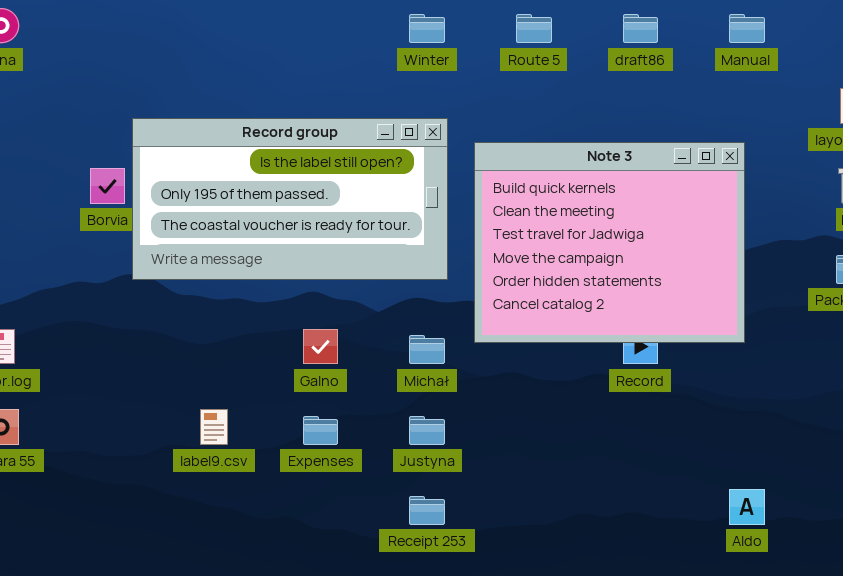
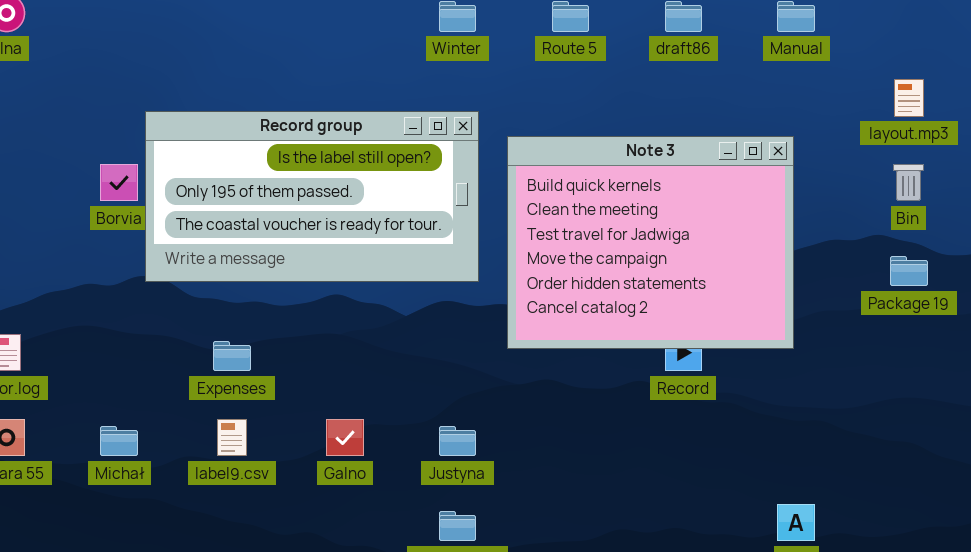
Galno: [303,329,338,364] -> [326,419,364,456], moved
Michał: [409,335,445,364] -> [100,426,138,456], moved
Expenses: [303,416,338,445] -> [213,341,251,371], moved

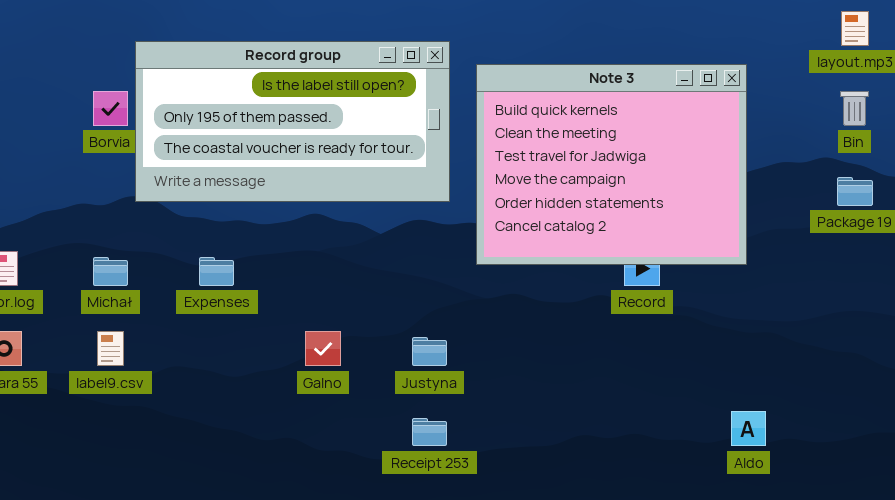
label9.csv: [217,419,247,456] -> [97,331,124,366], moved
Michał: [100,426,138,456] -> [93,257,128,286], moved

